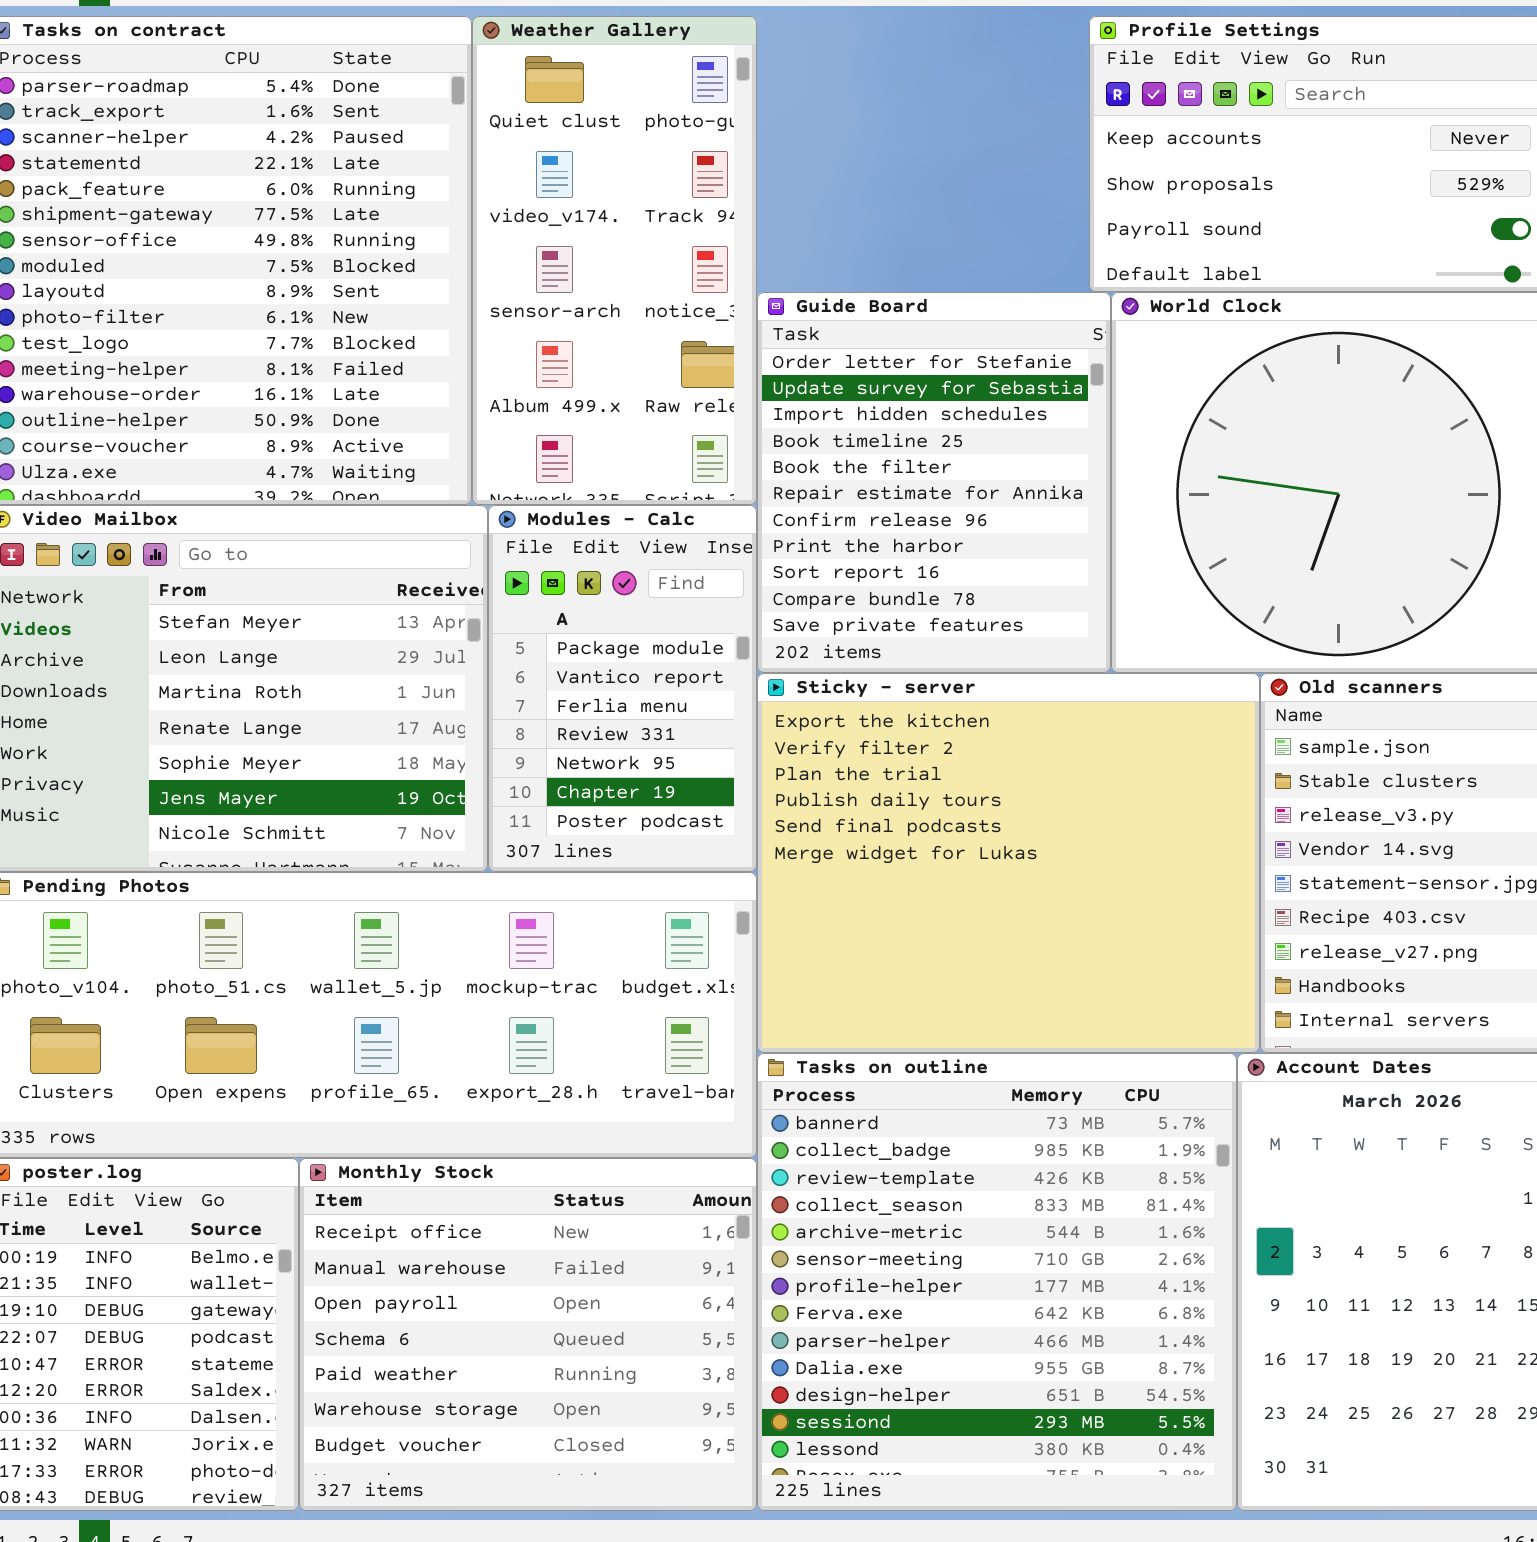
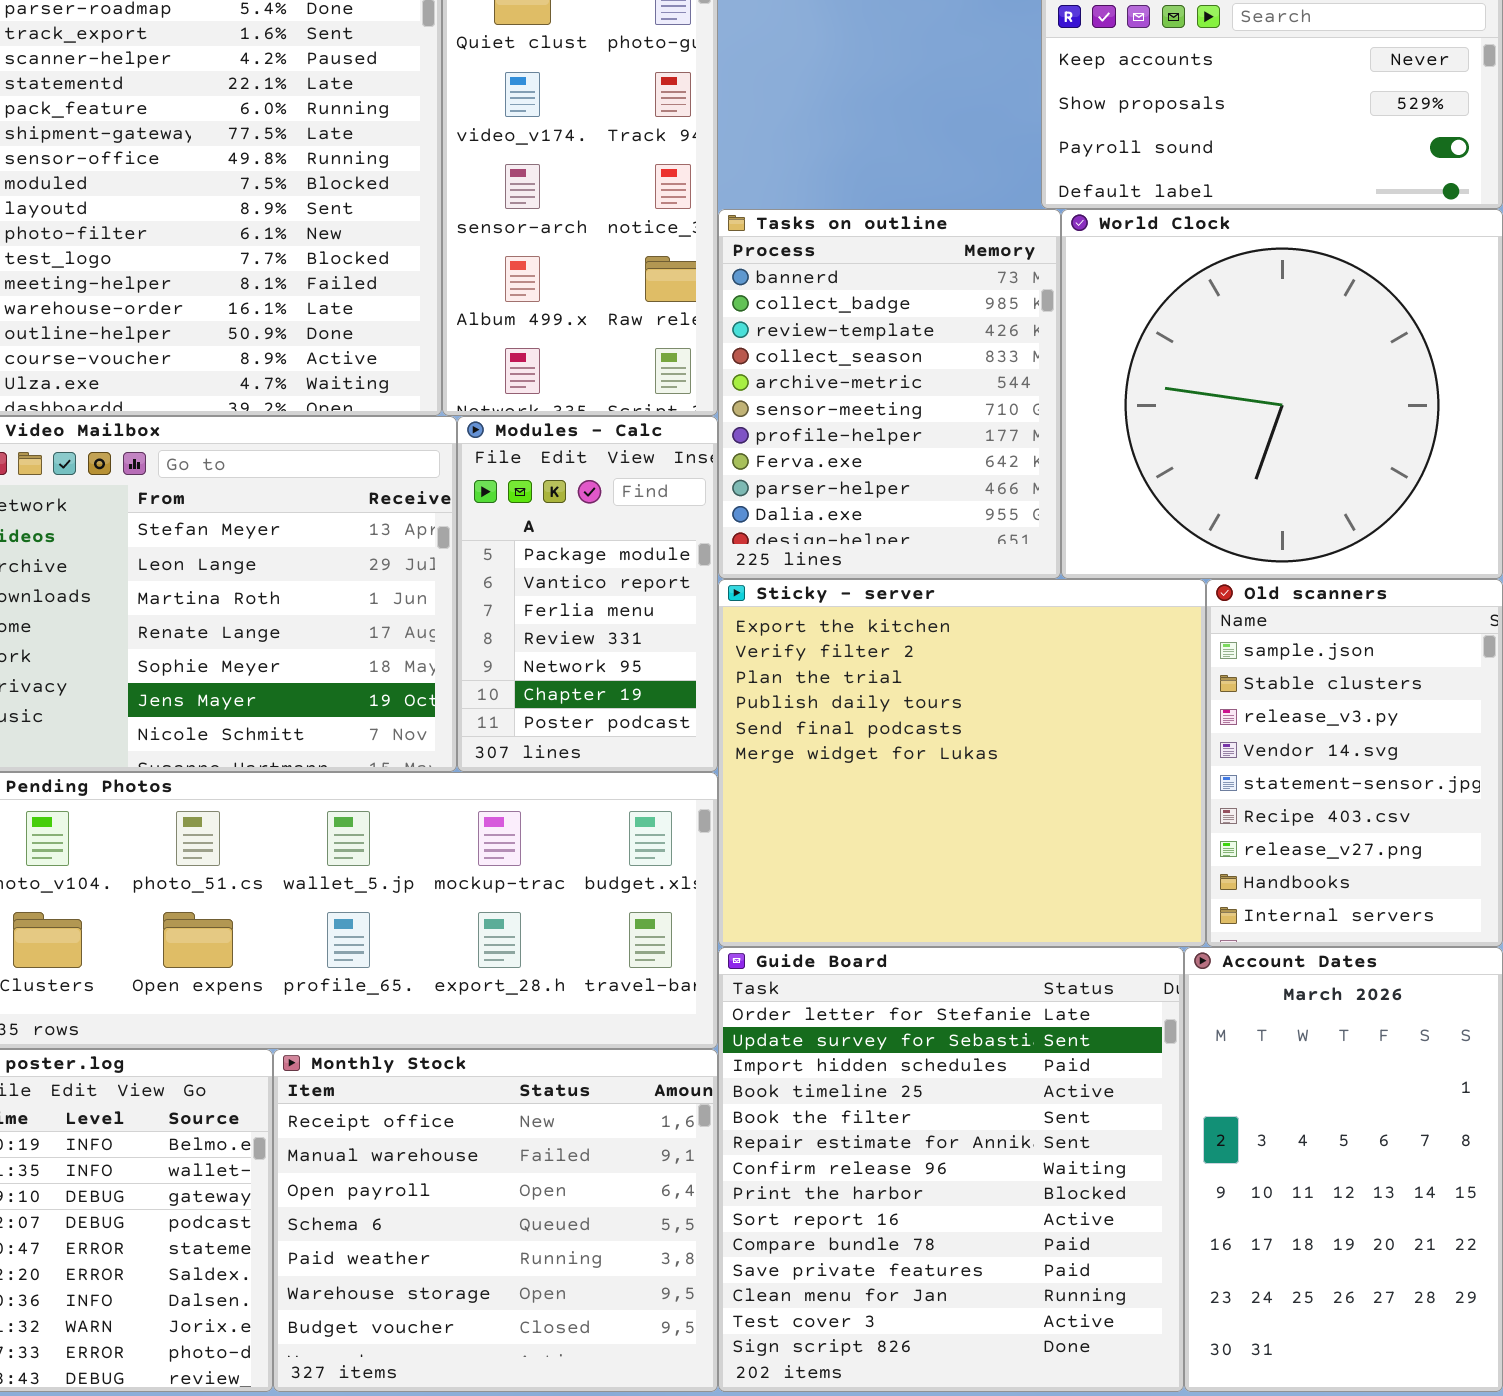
Guide Board: [757,292,1111,673] -> [718,947,1184,1392], moved, resized
Tasks on outline: [757,1053,1237,1511] -> [718,209,1061,579], moved, resized

